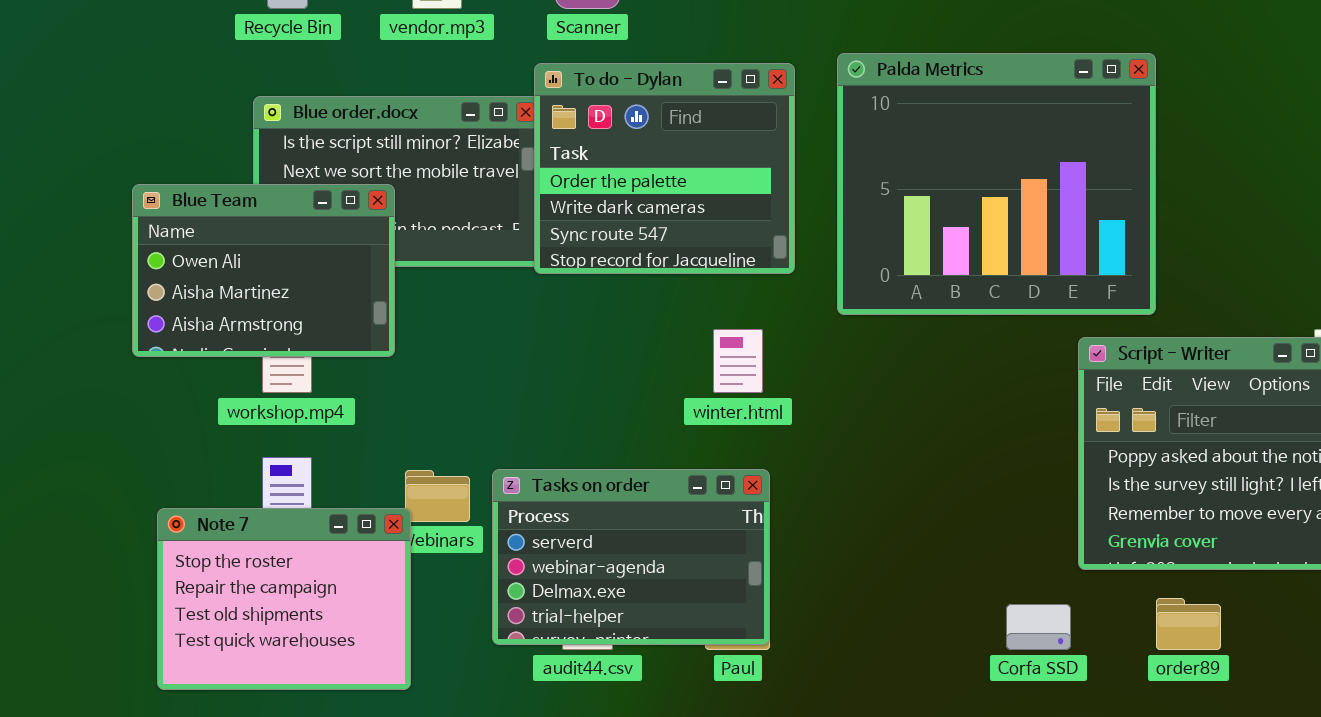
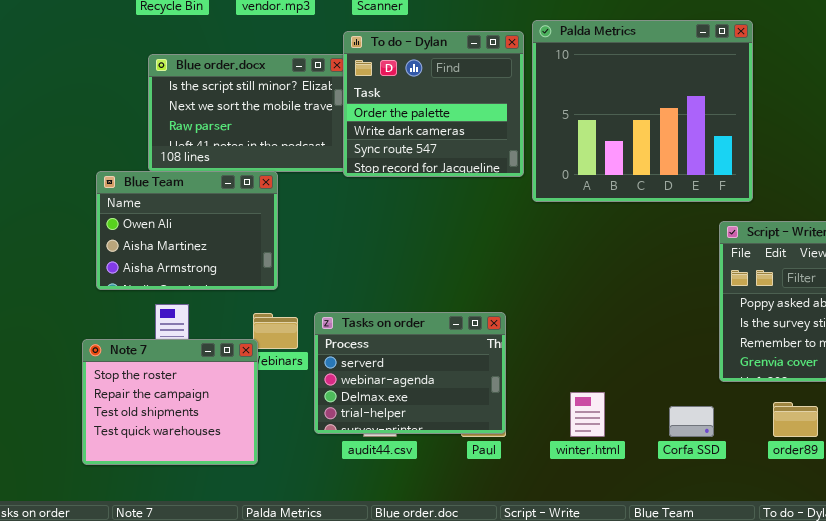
Palda Metrics: [837,53,1156,315] -> [532,20,753,202], moved
Blue Team: [132,184,395,357] -> [96,171,278,290], moved
winter.html: [713,329,763,393] -> [570,392,605,437], moved

